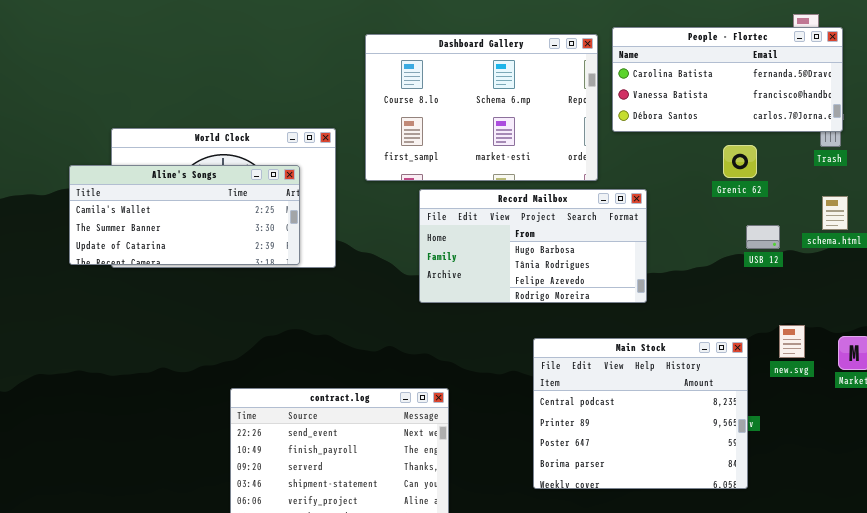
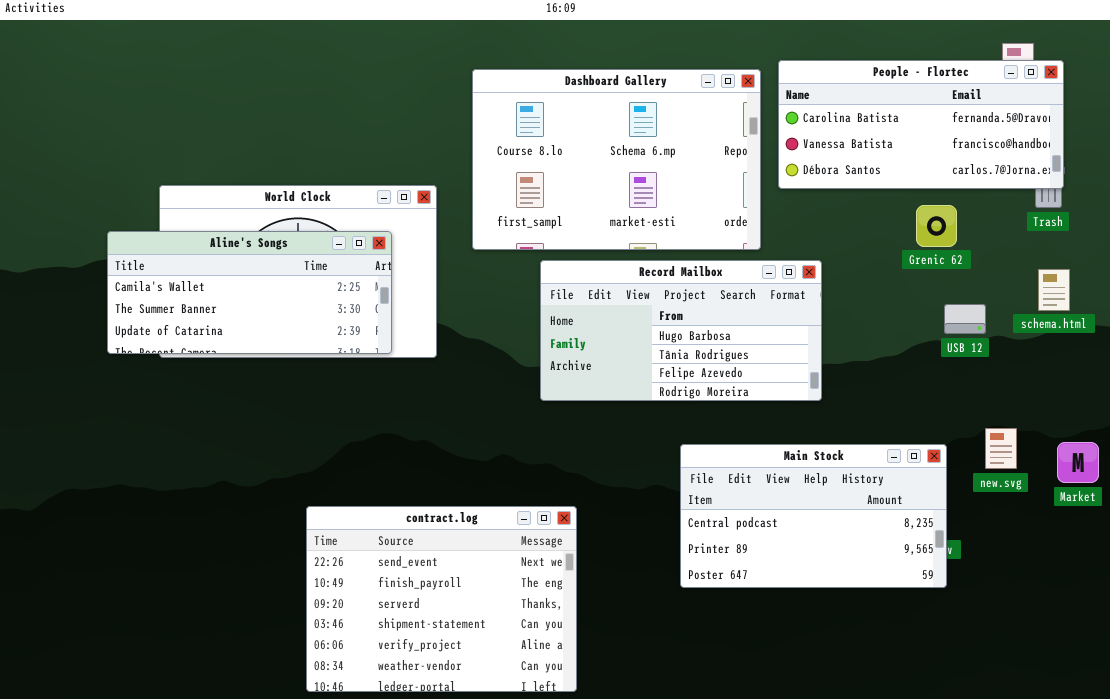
Main Stock: [533,338,748,489] -> [680,444,947,588], resized

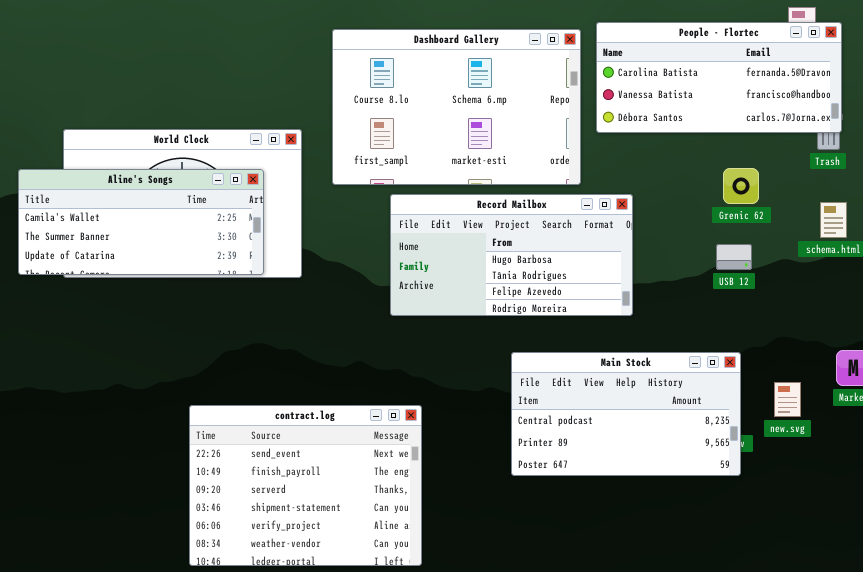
Grenic 62: [916,205,957,247] -> [723,168,759,204], moved
USB 12: [944,304,986,334] -> [716,244,752,270], moved
new.svg: [985,428,1017,469] -> [774,382,801,417], moved

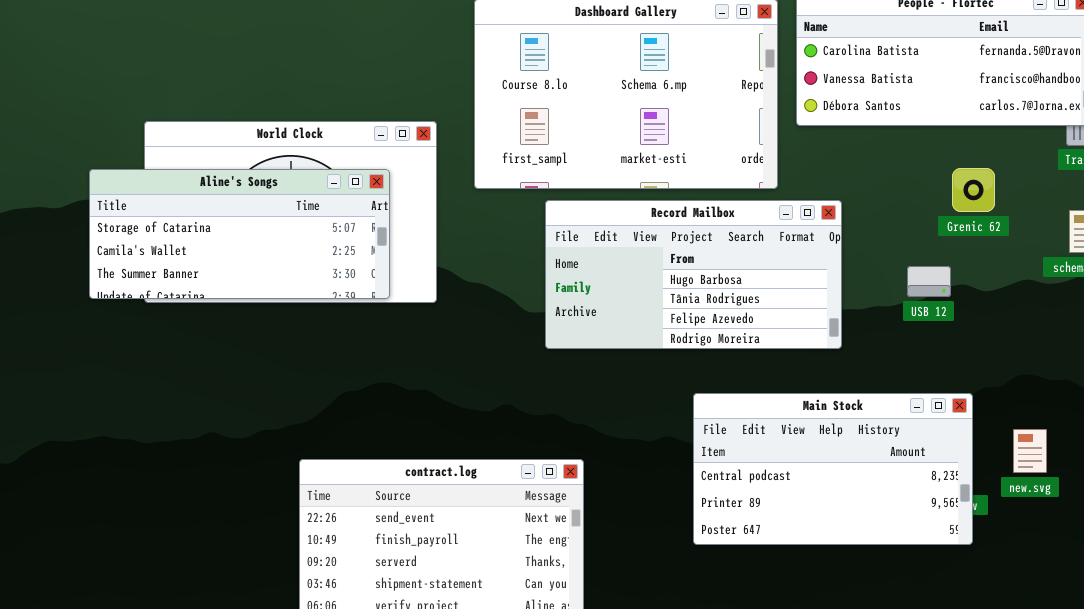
Aline's Songs: [18,169,264,275] -> [89,169,390,299], scrolled up 1 row
USB 12: [716,244,752,270] -> [907,266,951,297], moved

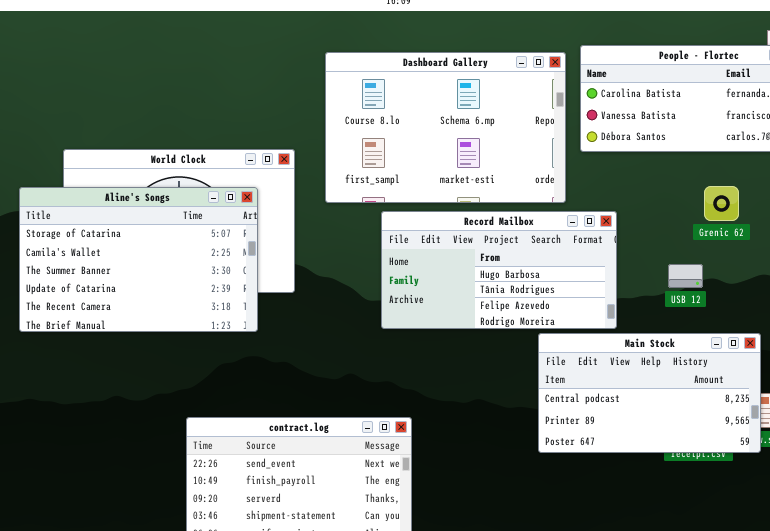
Aline's Songs: [89,169,390,299] -> [19,187,258,332], resized
Main Stock: [693,393,973,545] -> [538,333,761,453], moved

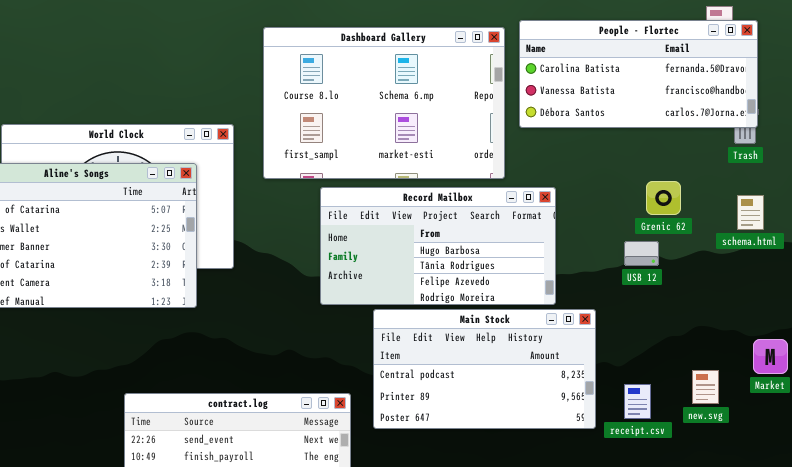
Grenic 62: [704,186,739,221] -> [646,181,681,215], moved
USB 12: [668,264,703,288] -> [624,241,659,266], moved
Main Stock: [538,333,761,453] -> [373,309,596,429], moved

